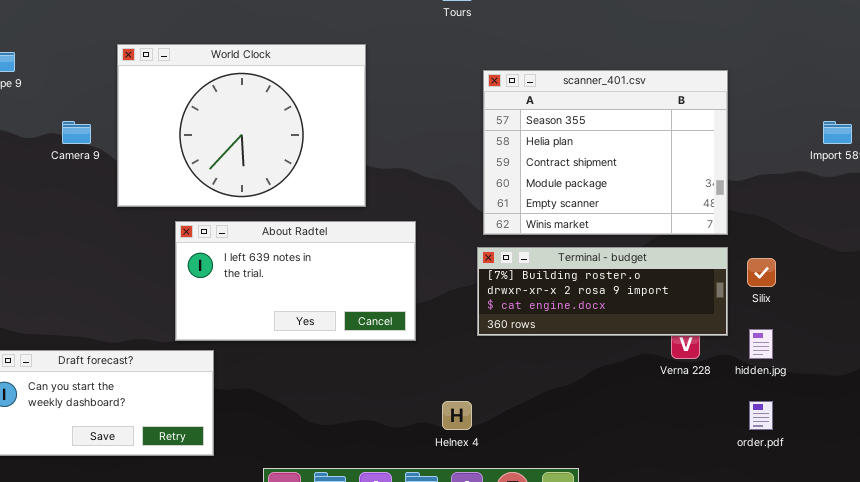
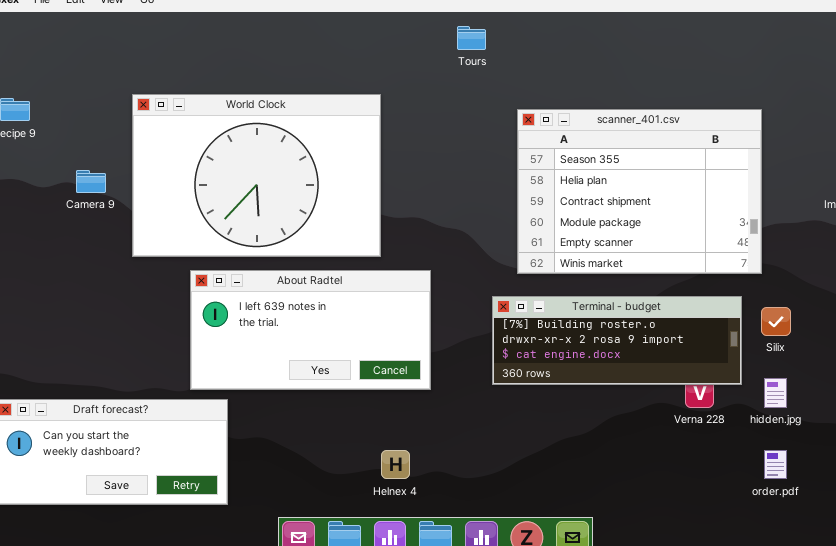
scanner_401.csv: [483,70,728,235] -> [517,109,762,274], moved
Helnex 4: [442,401,472,430] -> [381,450,410,479], moved

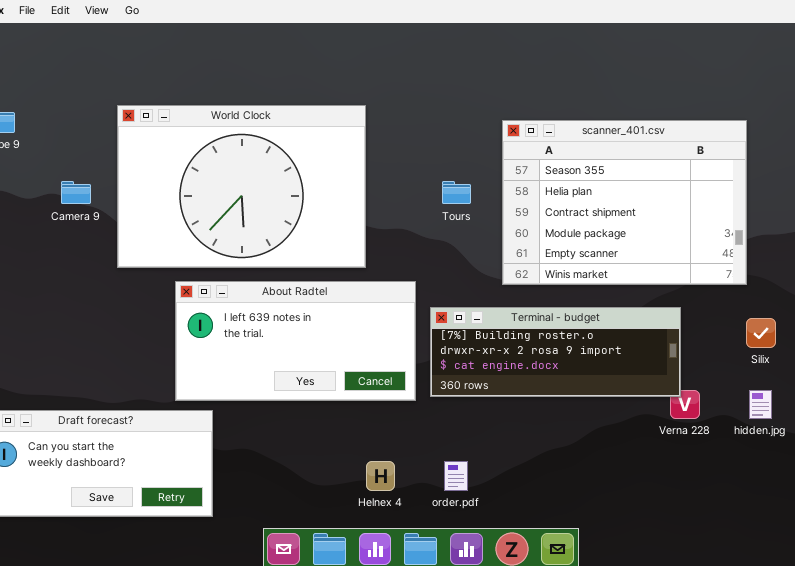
Tours: [457,26,486,50] -> [442,181,471,204], moved
Terminal - budget: [492,296,742,385] -> [430,307,681,397], moved
order.pdf: [764,450,787,479] -> [444,461,468,491], moved

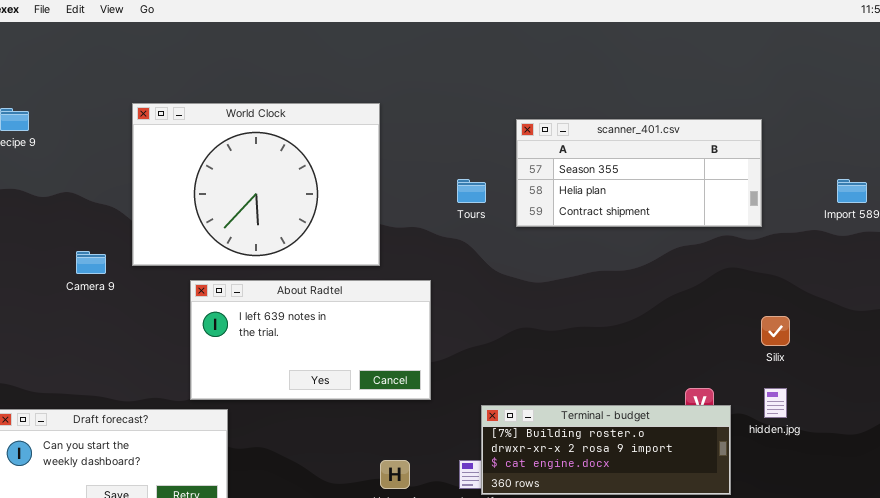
scanner_401.csv: [502,120,747,285] -> [516,119,762,227], resized
Camera 9: [61,181,91,204] -> [76,251,106,274], moved
Terminal - budget: [430,307,681,397] -> [481,405,731,495], moved

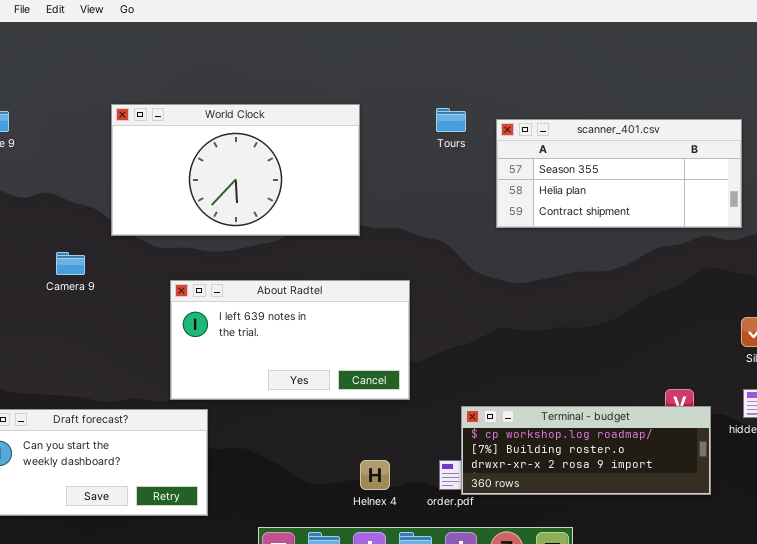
World Clock: [132,103,380,266] -> [111,104,360,236], resized
Tours: [457,179,486,203] -> [436,108,466,132], moved
Terminal - budget: [481,405,731,495] -> [461,406,711,495], scrolled up 1 row

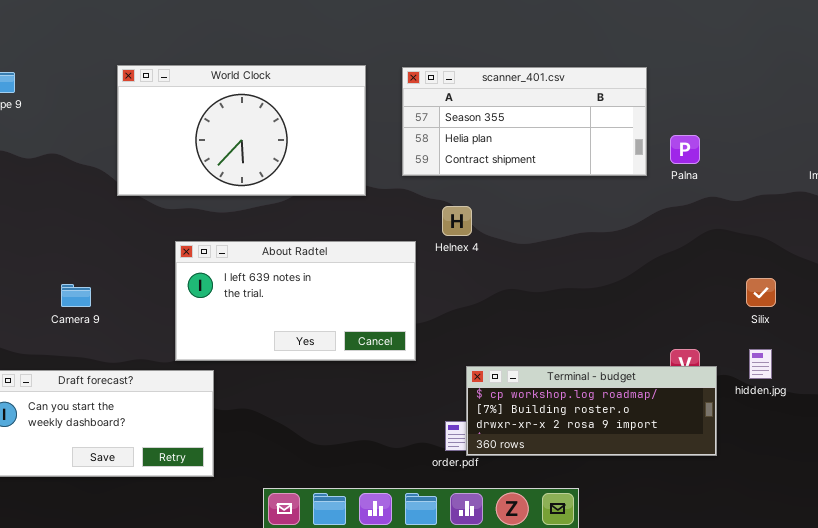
scanner_401.csv: [496,119,742,228] -> [402,67,647,176], moved
Camera 9: [56,252,85,275] -> [61,284,91,307], moved
Helnex 4: [360,460,390,490] -> [442,206,472,236], moved

